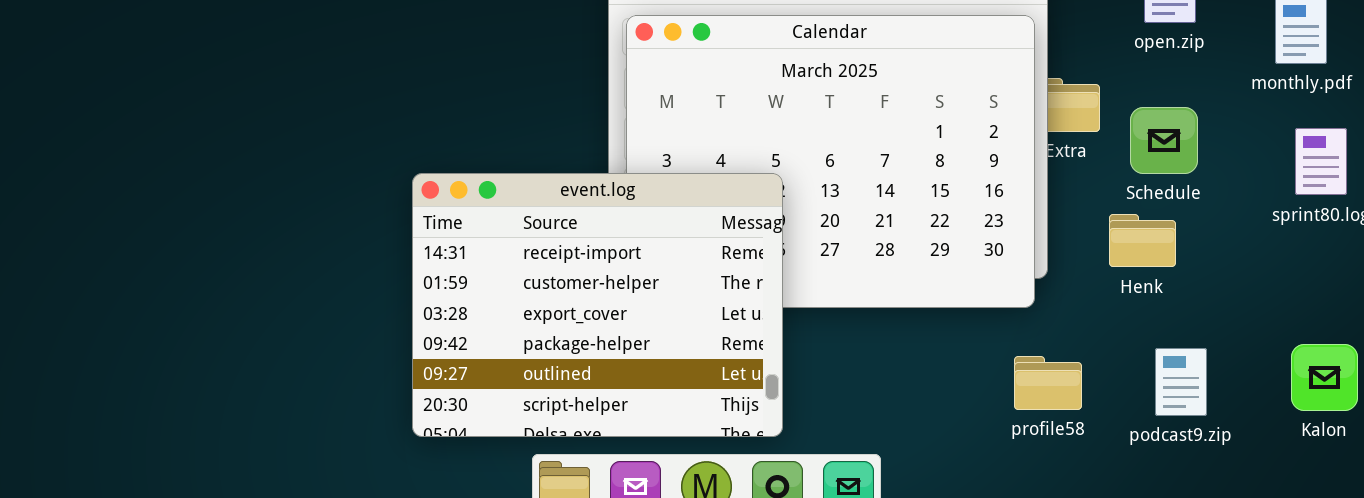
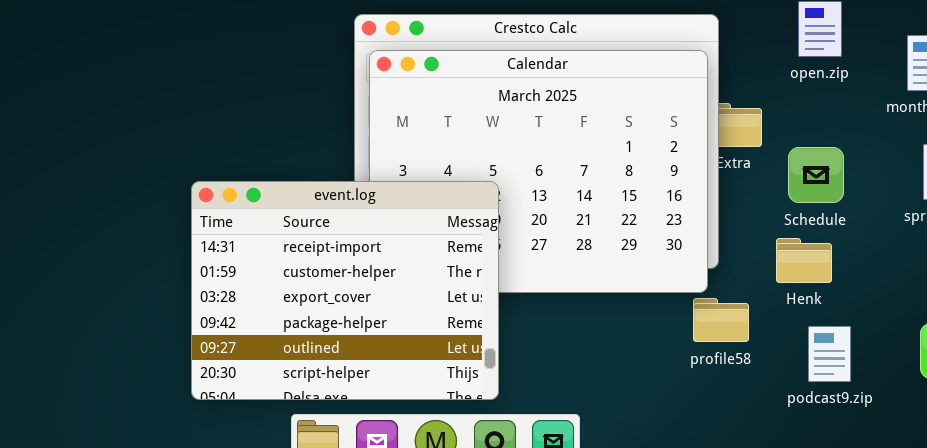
Schedule: [1130,107,1198,174] -> [788,147,844,203], moved
Henk: [1109,214,1176,267] -> [776,238,832,283], moved
profile58: [1014,356,1082,410] -> [693,298,749,342], moved

